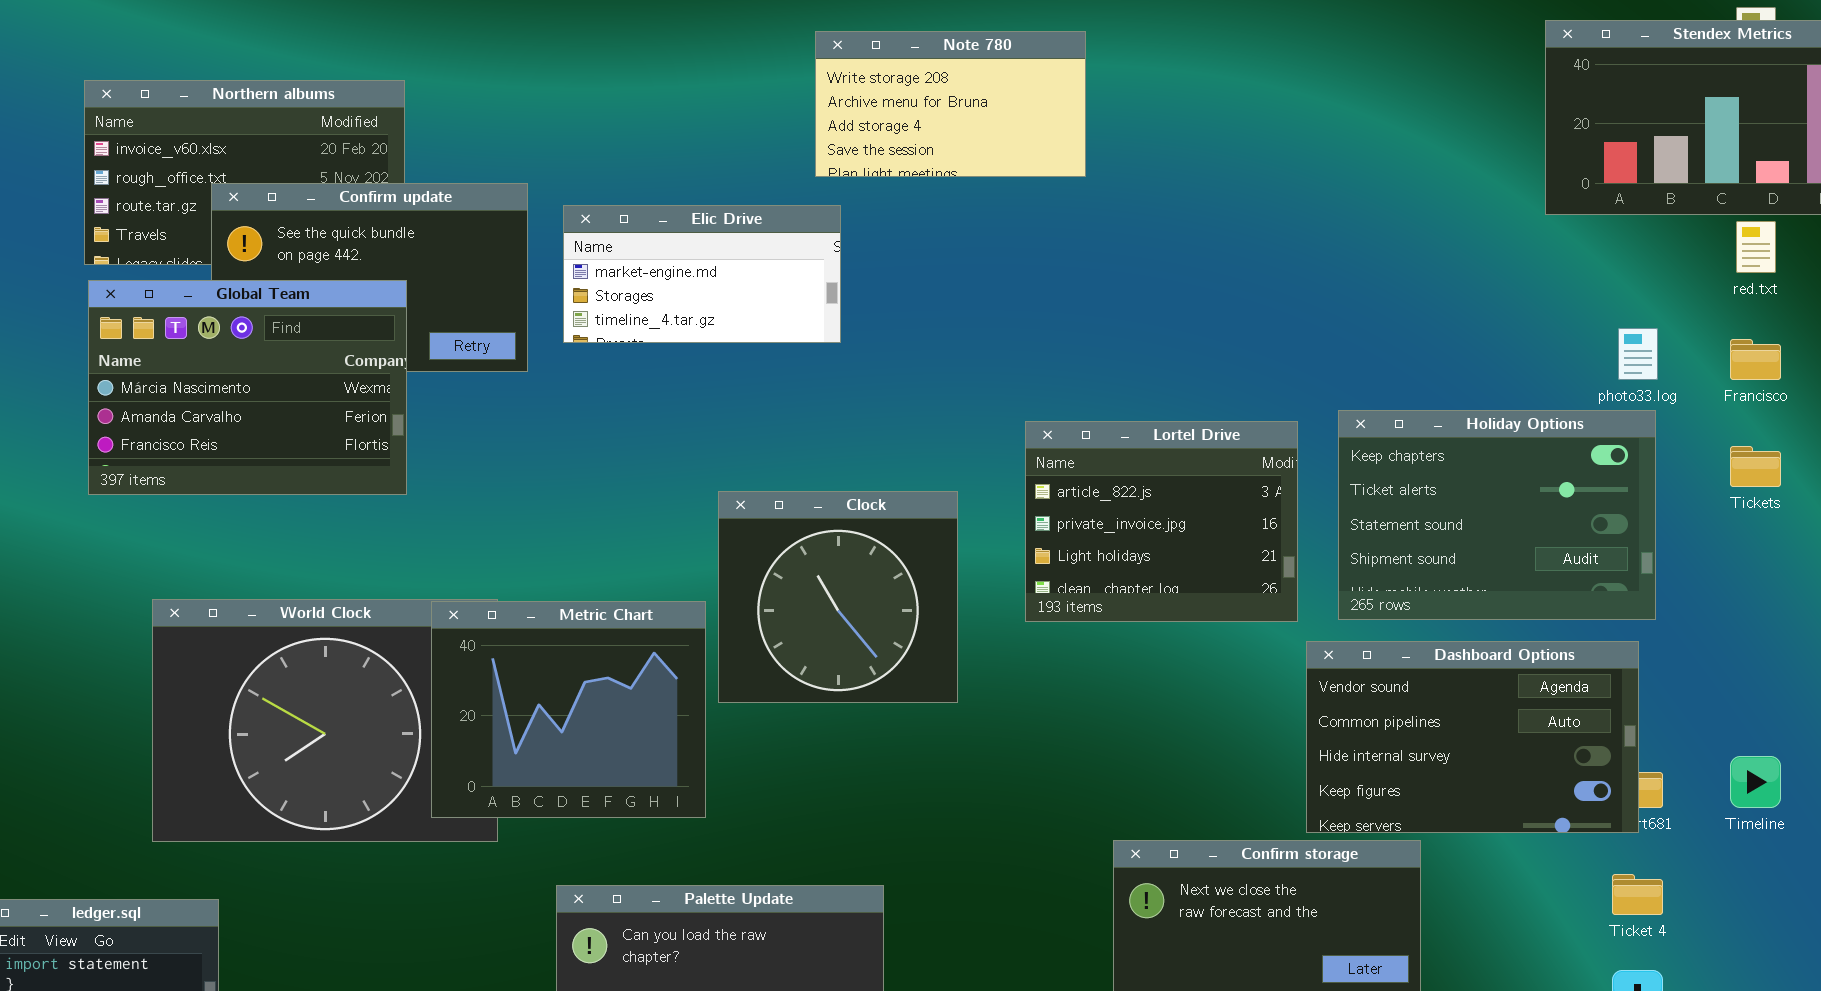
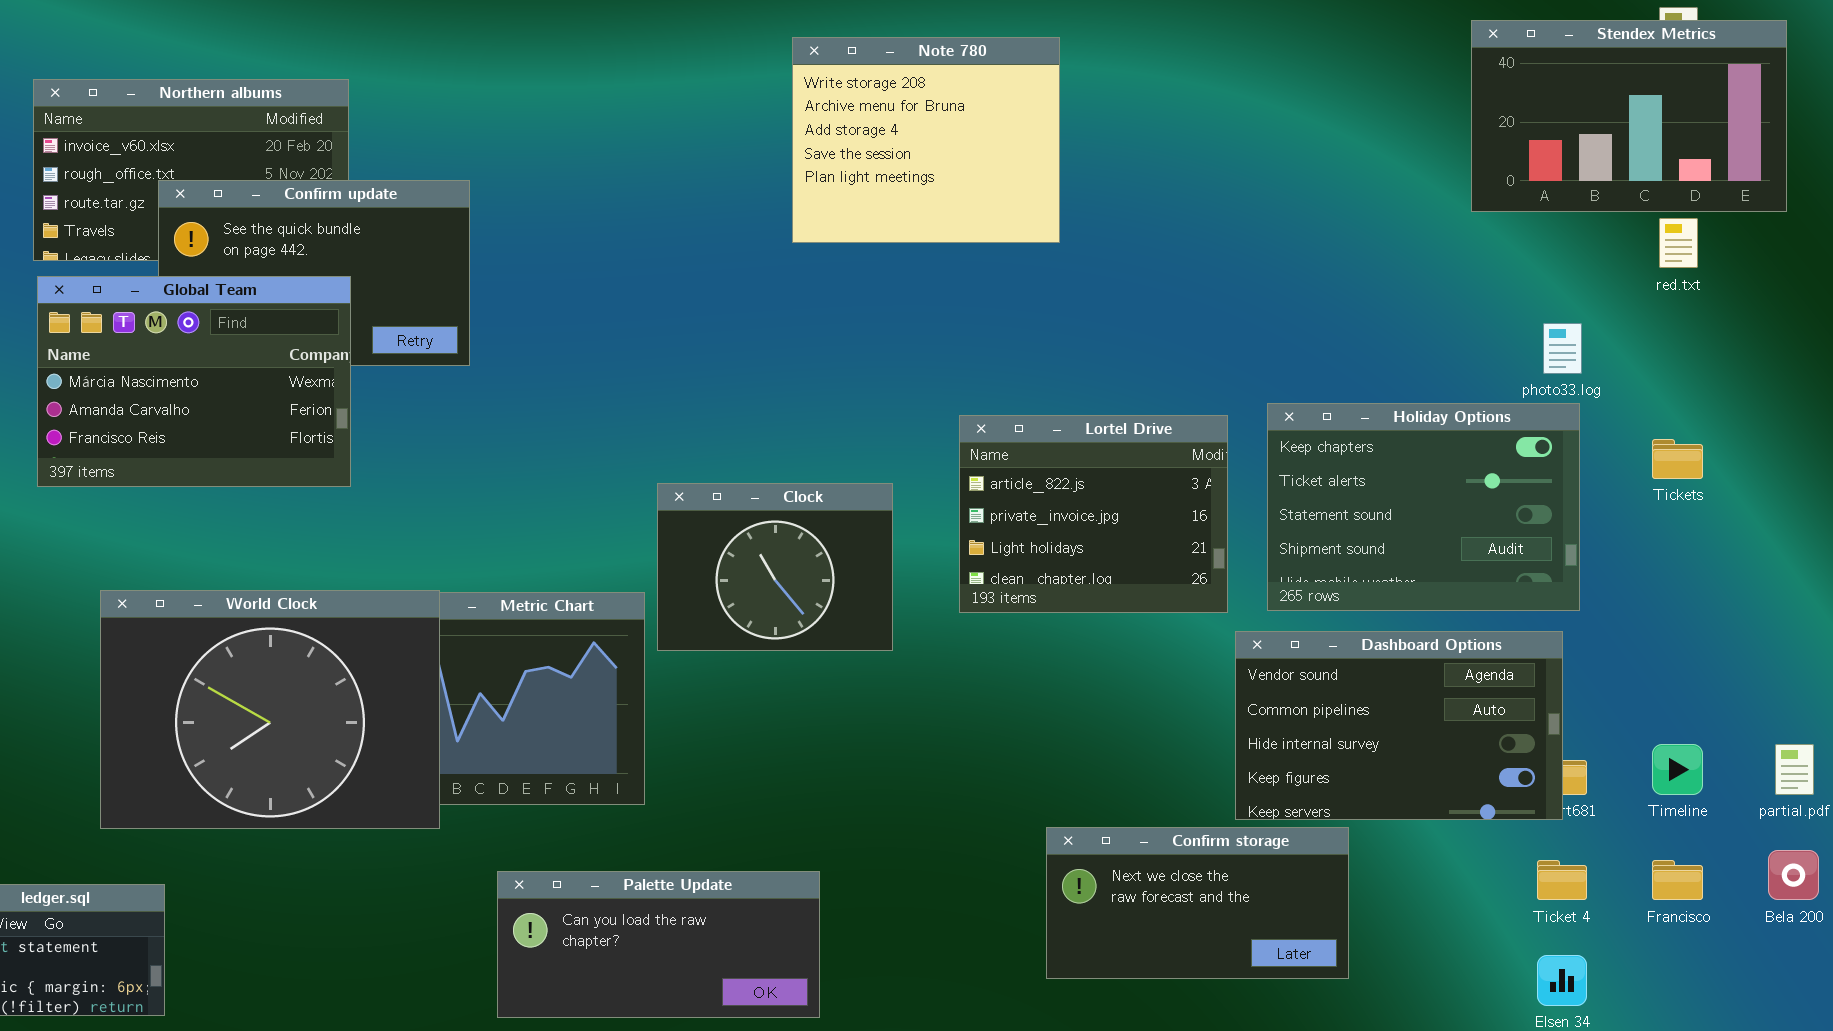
Note 780: [815,31,1086,177] -> [792,37,1060,243], moved, resized
Elic Drive: [563,205,841,343] -> none, closed
Francisco: [1730,339,1781,380] -> [1652,860,1703,900], moved
Clock: [718,491,958,703] -> [657,483,893,651], resized
World Clock: [152,599,498,842] -> [100,590,440,829], raised

